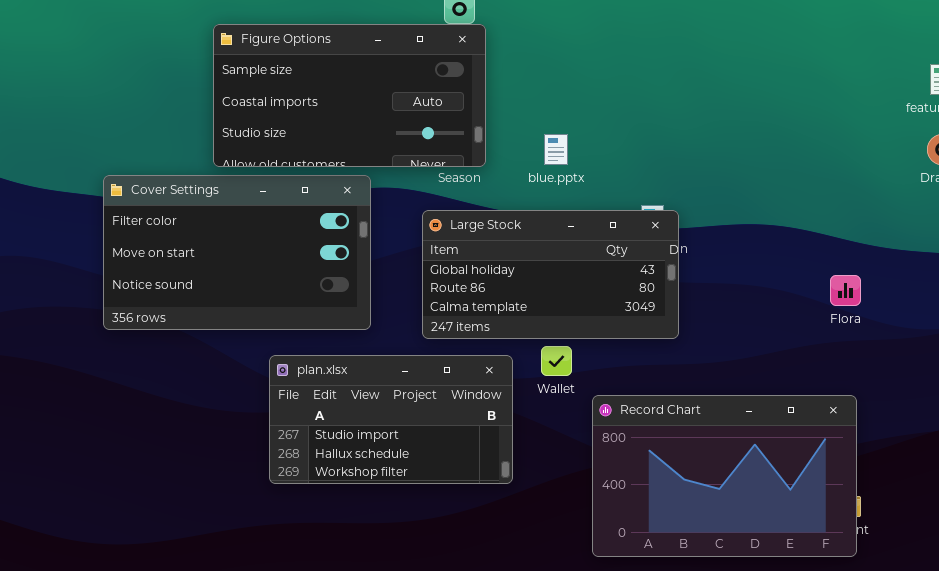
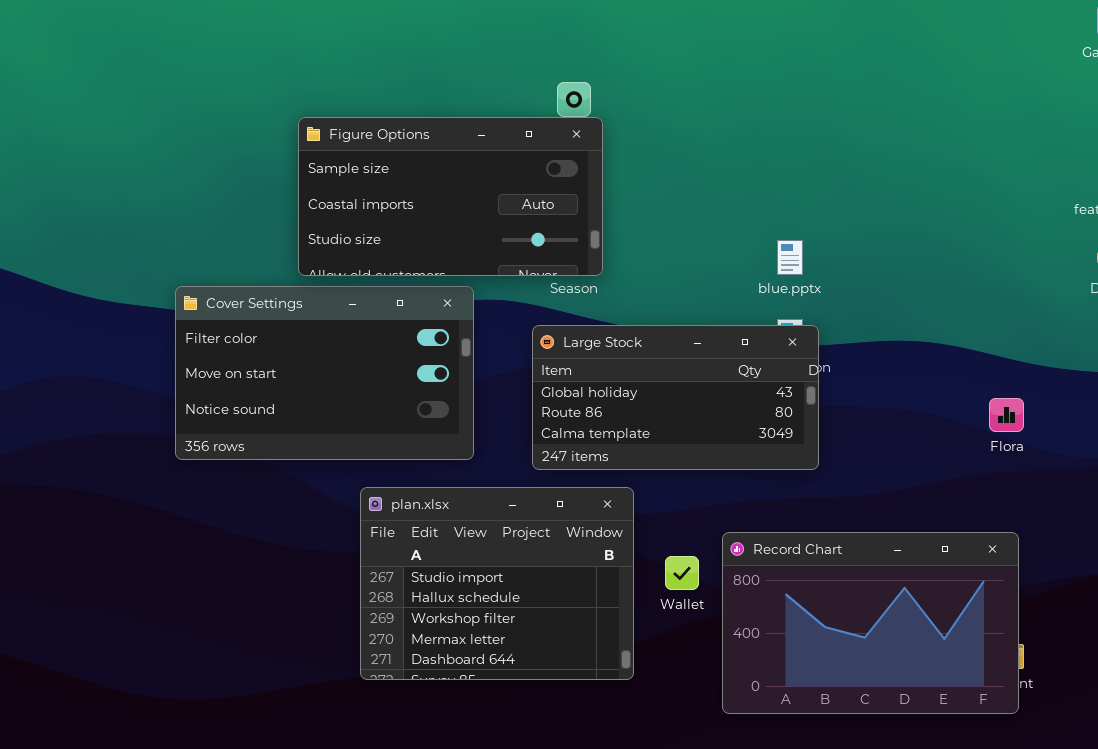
blue.pptx: [544,134,568,165] -> [777,240,803,275], moved
Wallet: [541,346,572,376] -> [665,556,699,590], moved
plan.xlsx: [269,355,513,484] -> [360,487,634,680], resized

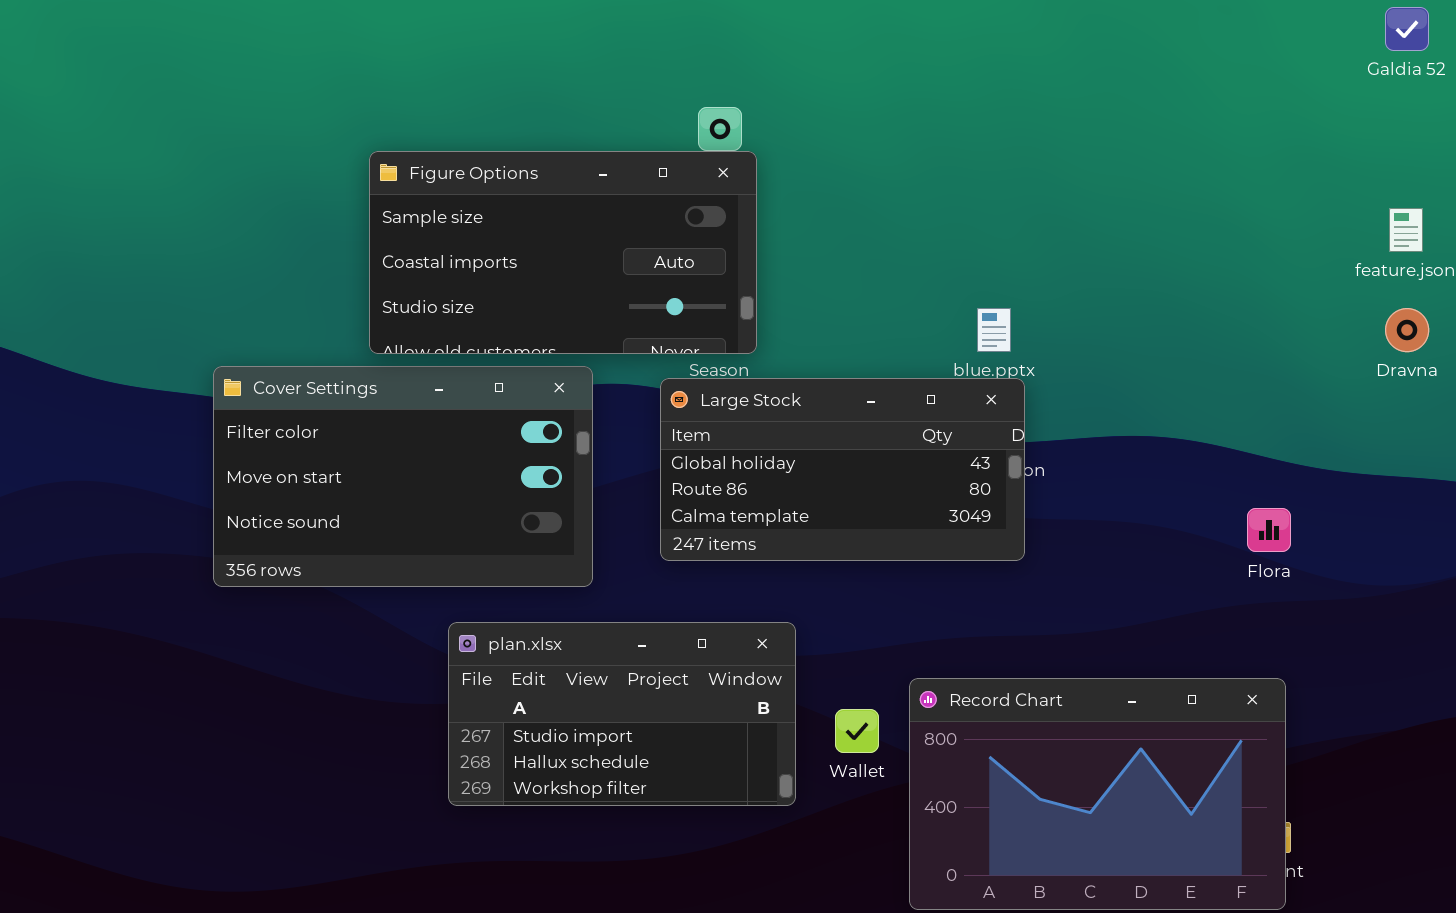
Large Stock: [532,325,819,470] -> [660,378,1025,561], moved
plan.xlsx: [360,487,634,680] -> [448,622,796,806], resized

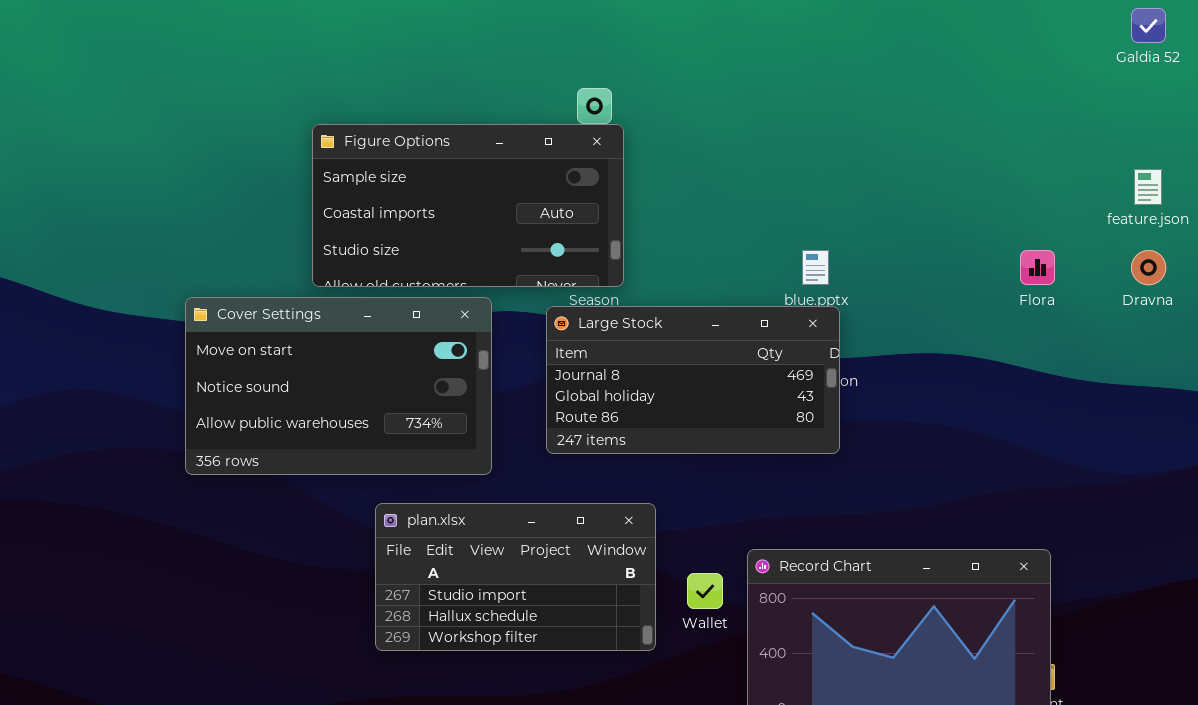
Cover Settings: [213,366,593,587] -> [185,297,492,475], scrolled down 1 row
Large Stock: [660,378,1025,561] -> [546,306,840,454], scrolled up 1 row
Flora: [1247,508,1291,552] -> [1020,250,1055,285], moved

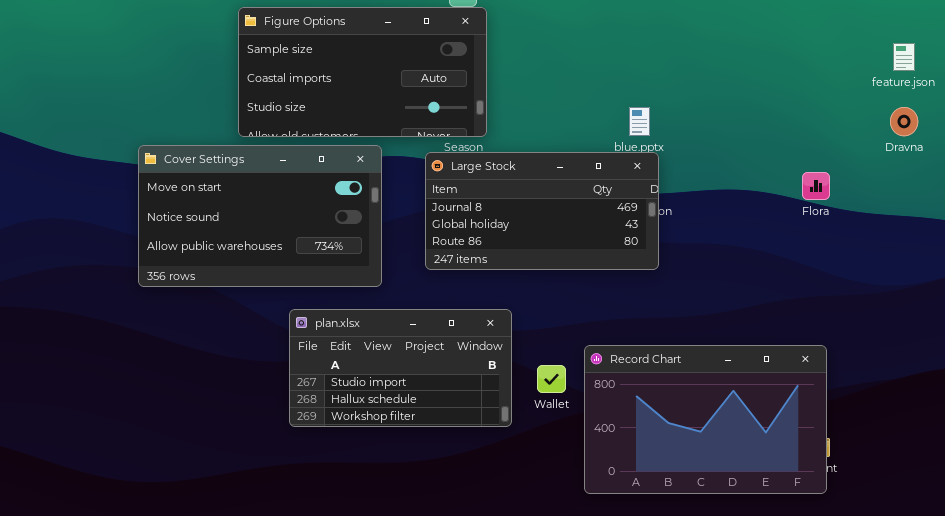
Flora: [1020,250,1055,285] -> [802,172,830,200], moved

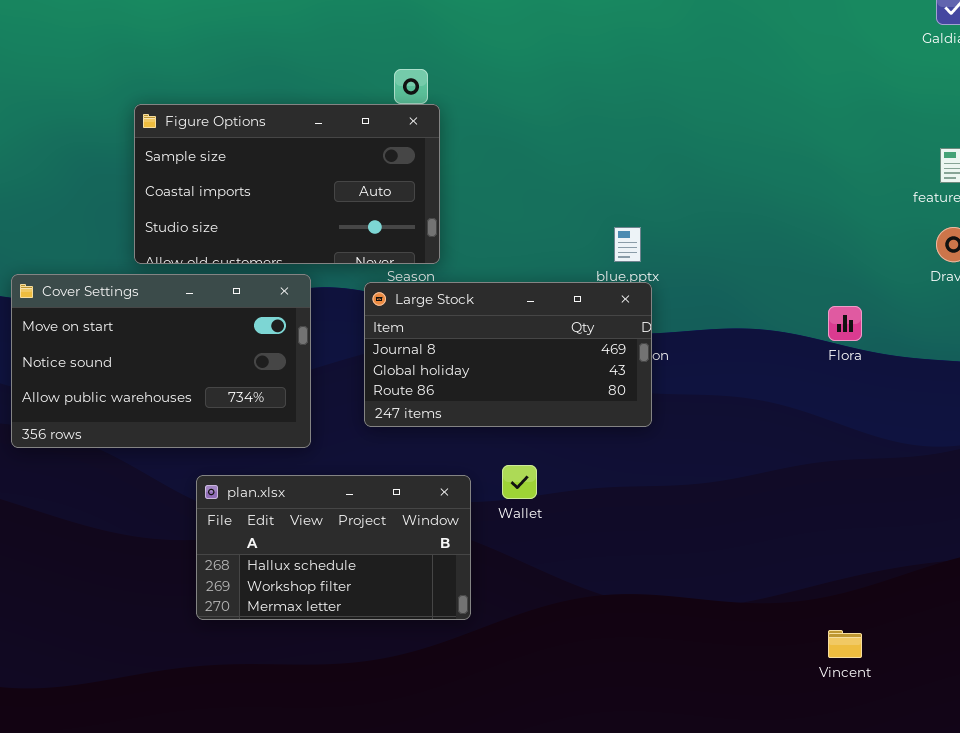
plan.xlsx: [289,309,512,427] -> [196,475,471,620], scrolled down 1 row
Record Chart: [584,345,827,494] -> none, closed
Wallet: [537,365,566,393] -> [502,465,537,499], moved

